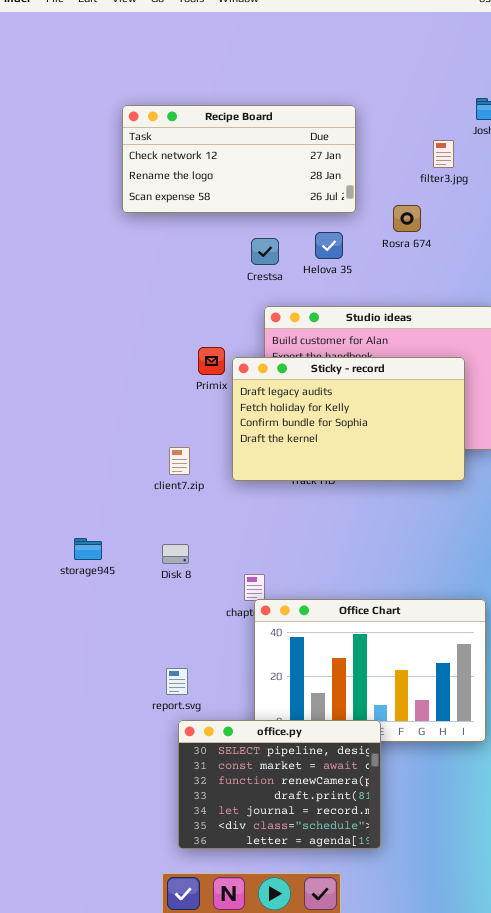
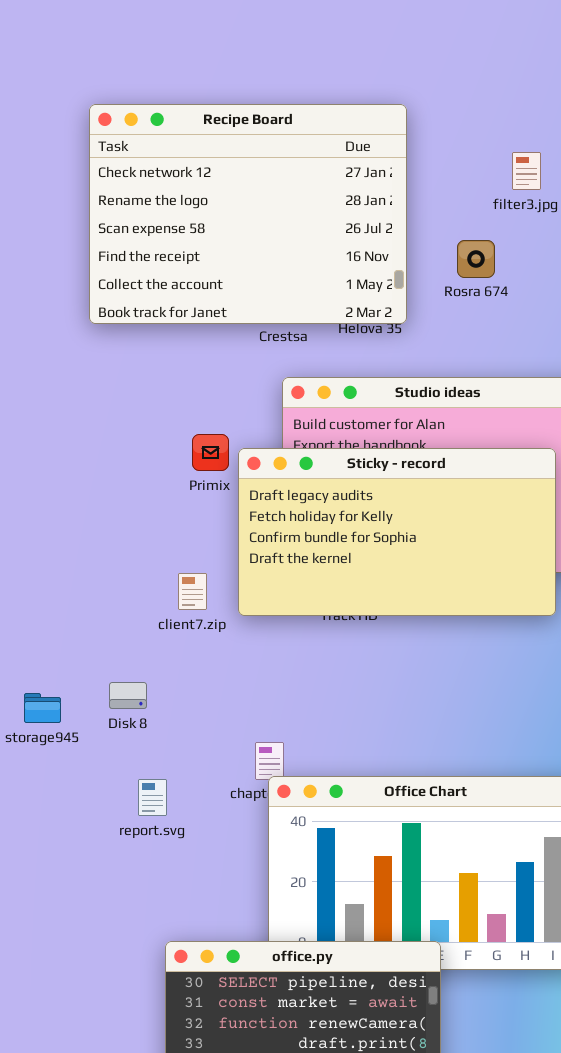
Recipe Board: [122,105,356,213] -> [89,104,407,324], resized
client7.zip: [169,447,190,475] -> [178,573,207,610], moved
Disk 8: [162,544,189,564] -> [109,682,147,709], moved
report.svg: [166,668,188,695] -> [138,779,167,816], moved

